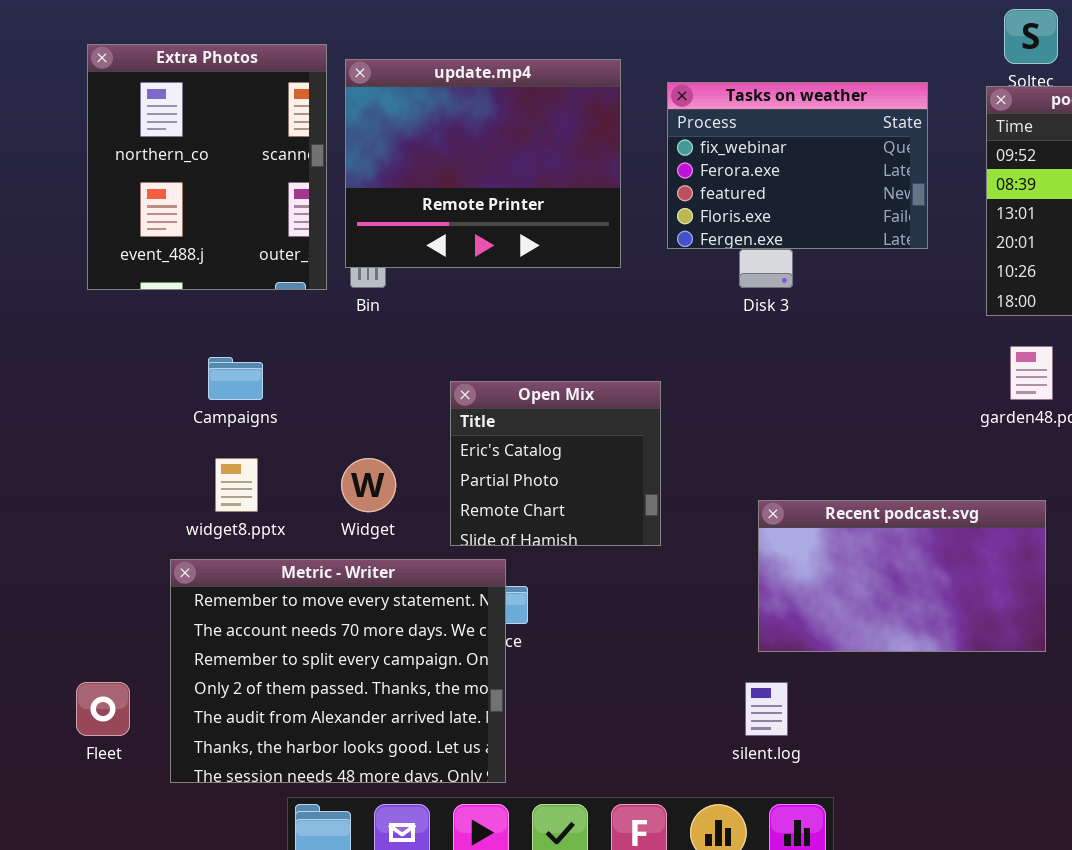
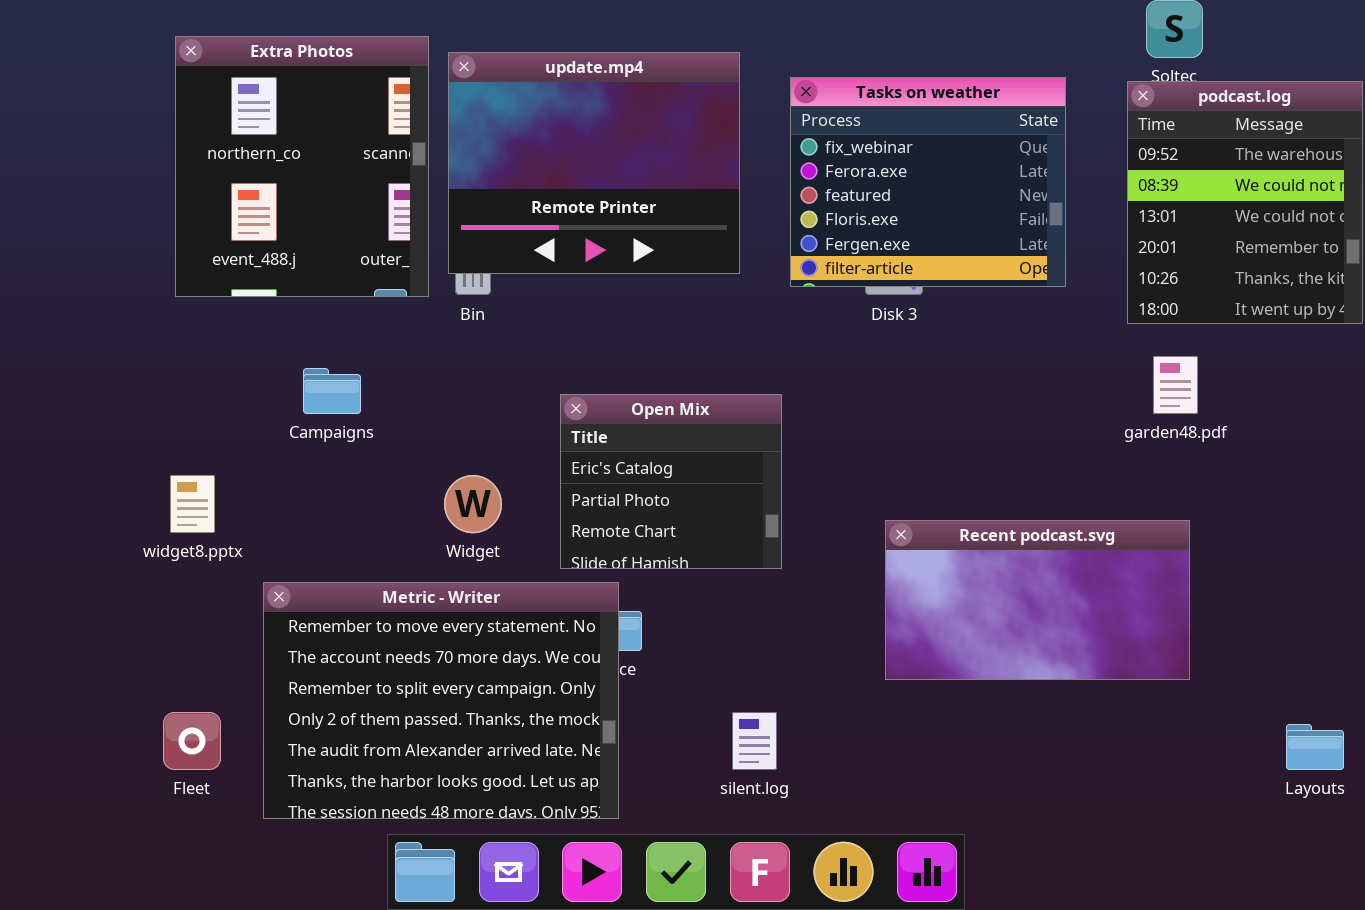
Tasks on weather: [667,82,928,249] -> [790,77,1066,287], resized
widget8.pptx: [215,458,258,512] -> [170,475,215,533], moved
silent.log: [745,682,788,736] -> [732,712,777,770], moved

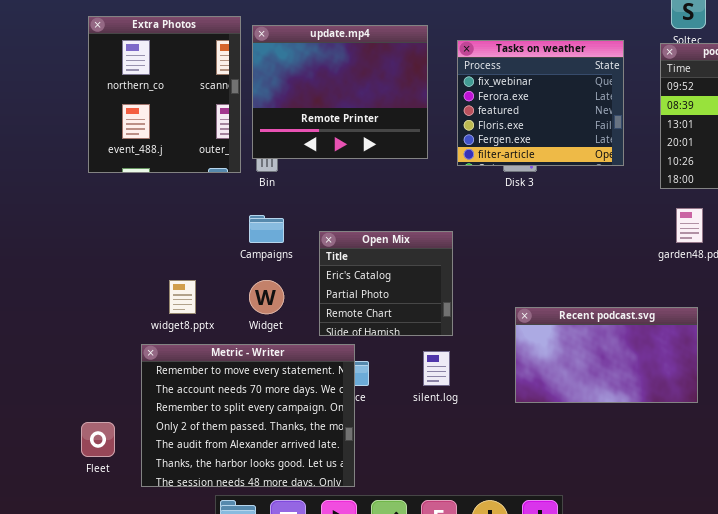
Campaigns: [303,368,361,414] -> [249,215,284,243], moved
widget8.pptx: [170,475,215,533] -> [169,280,196,314], moved
silent.log: [732,712,777,770] -> [423,351,450,386], moved

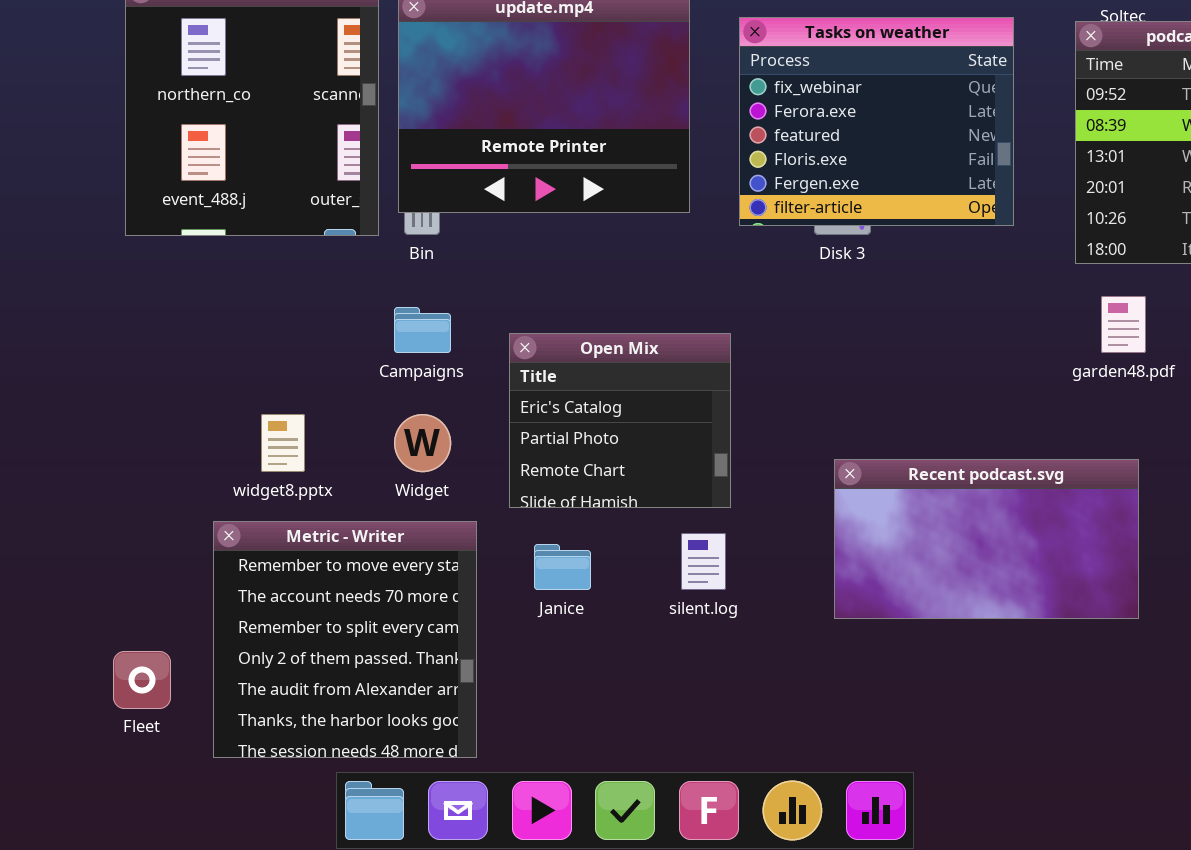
Metric - Writer: [141,344,355,487] -> [213,521,477,758], resized

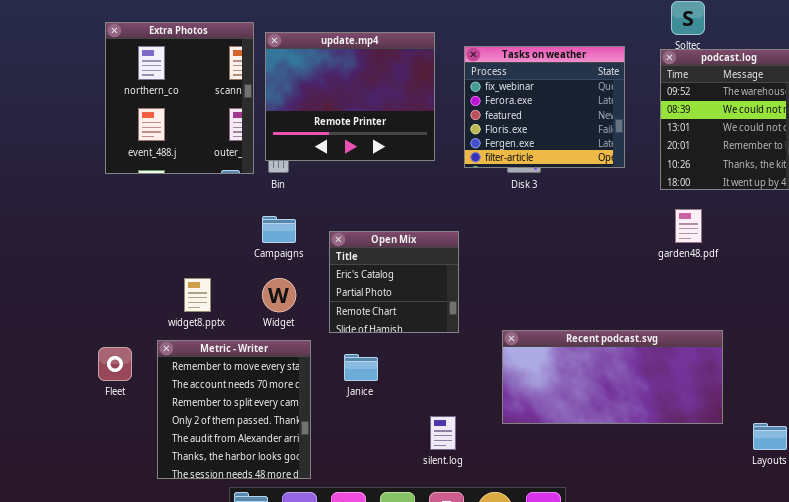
Recent podcast.svg: [834,459,1139,619] -> [502,330,723,424], moved, resized
silent.log: [681,533,726,590] -> [430,416,456,450], moved
Fleet: [113,651,171,709] -> [98,347,132,381], moved

